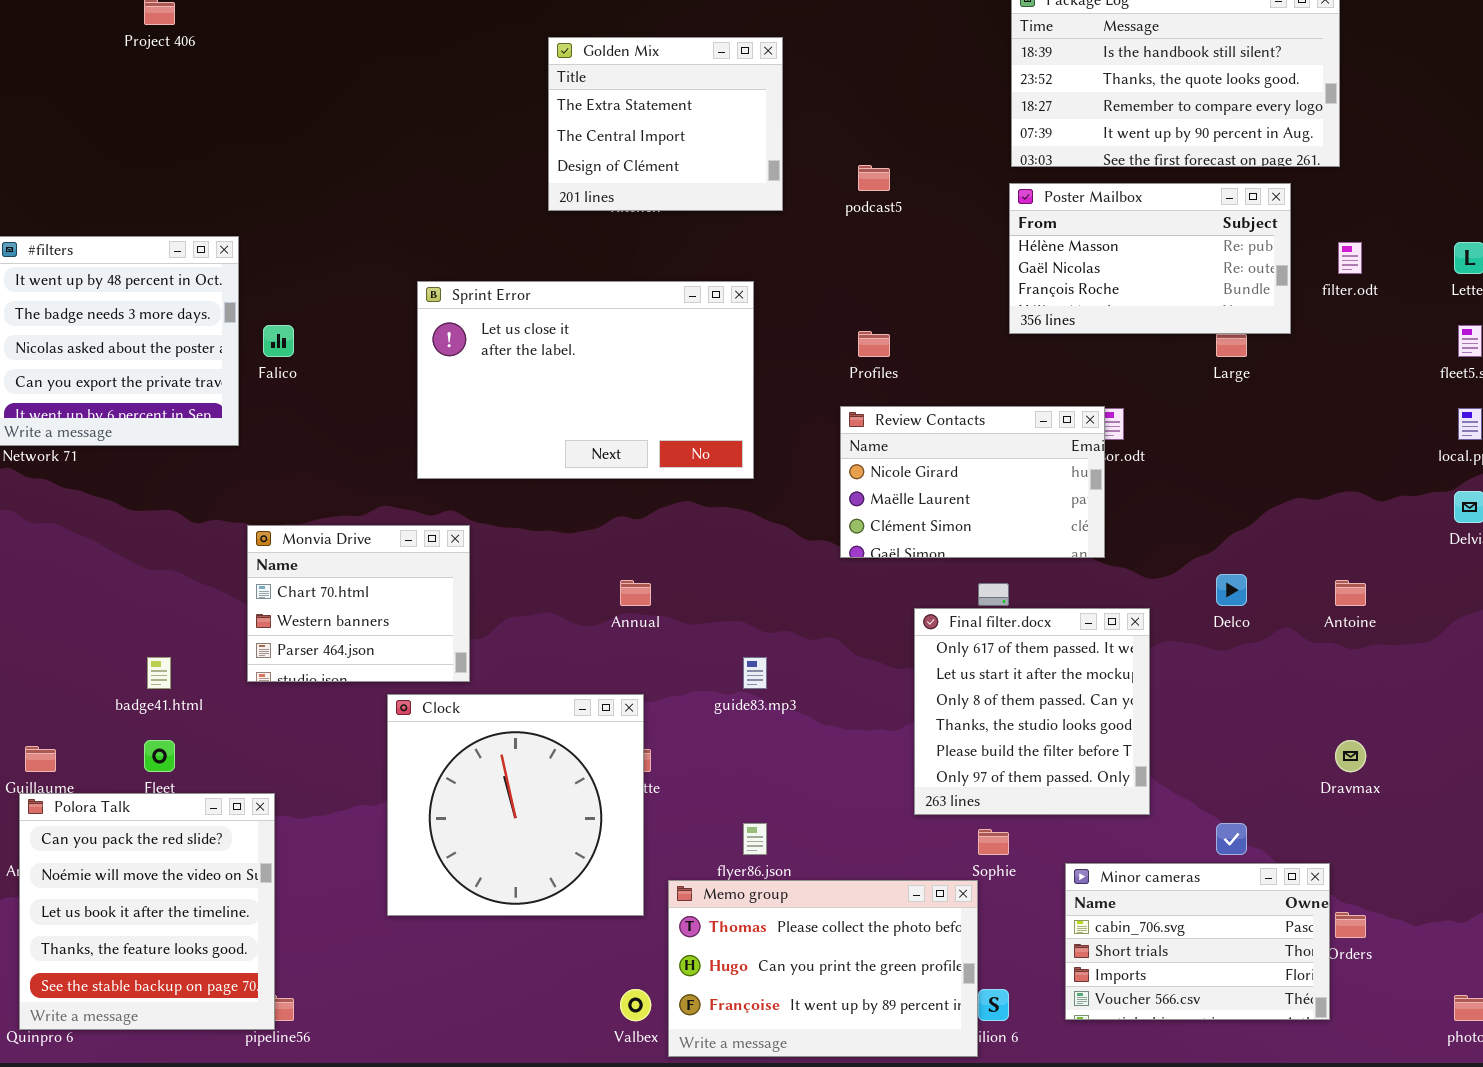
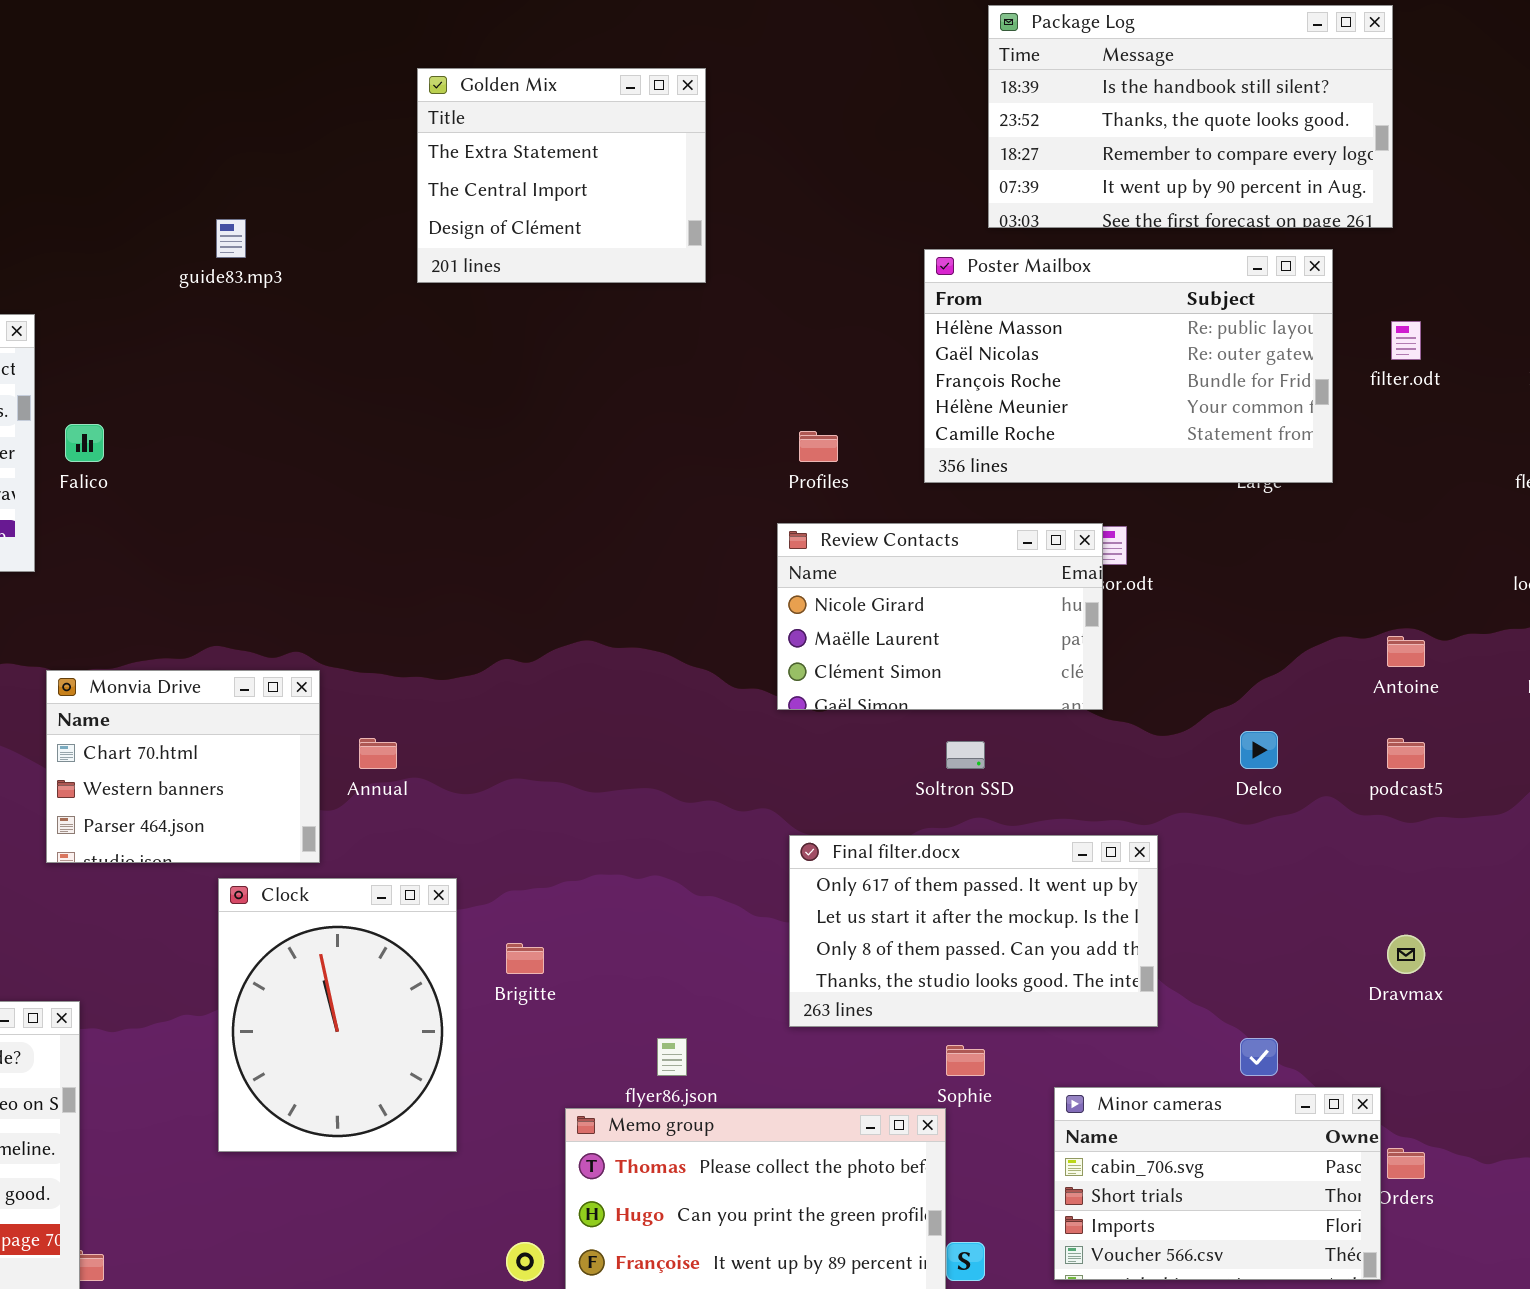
podcast5: [858,165,890,191] -> [1387,738,1425,769], moved
Poster Mailbox: [1009,183,1291,334] -> [924,249,1333,483], resized
Sprint Error: [417,281,754,479] -> none, closed
Annual: [620,580,651,606] -> [359,738,397,769], moved
Antoine: [1335,580,1366,606] -> [1387,636,1425,667], moved
Final filter.docx: [914,608,1150,815] -> [789,835,1158,1027], resized
guide83.mp3: [743,657,767,689] -> [216,219,246,258], moved
Clock: [387,694,644,916] -> [218,878,457,1152], resized

